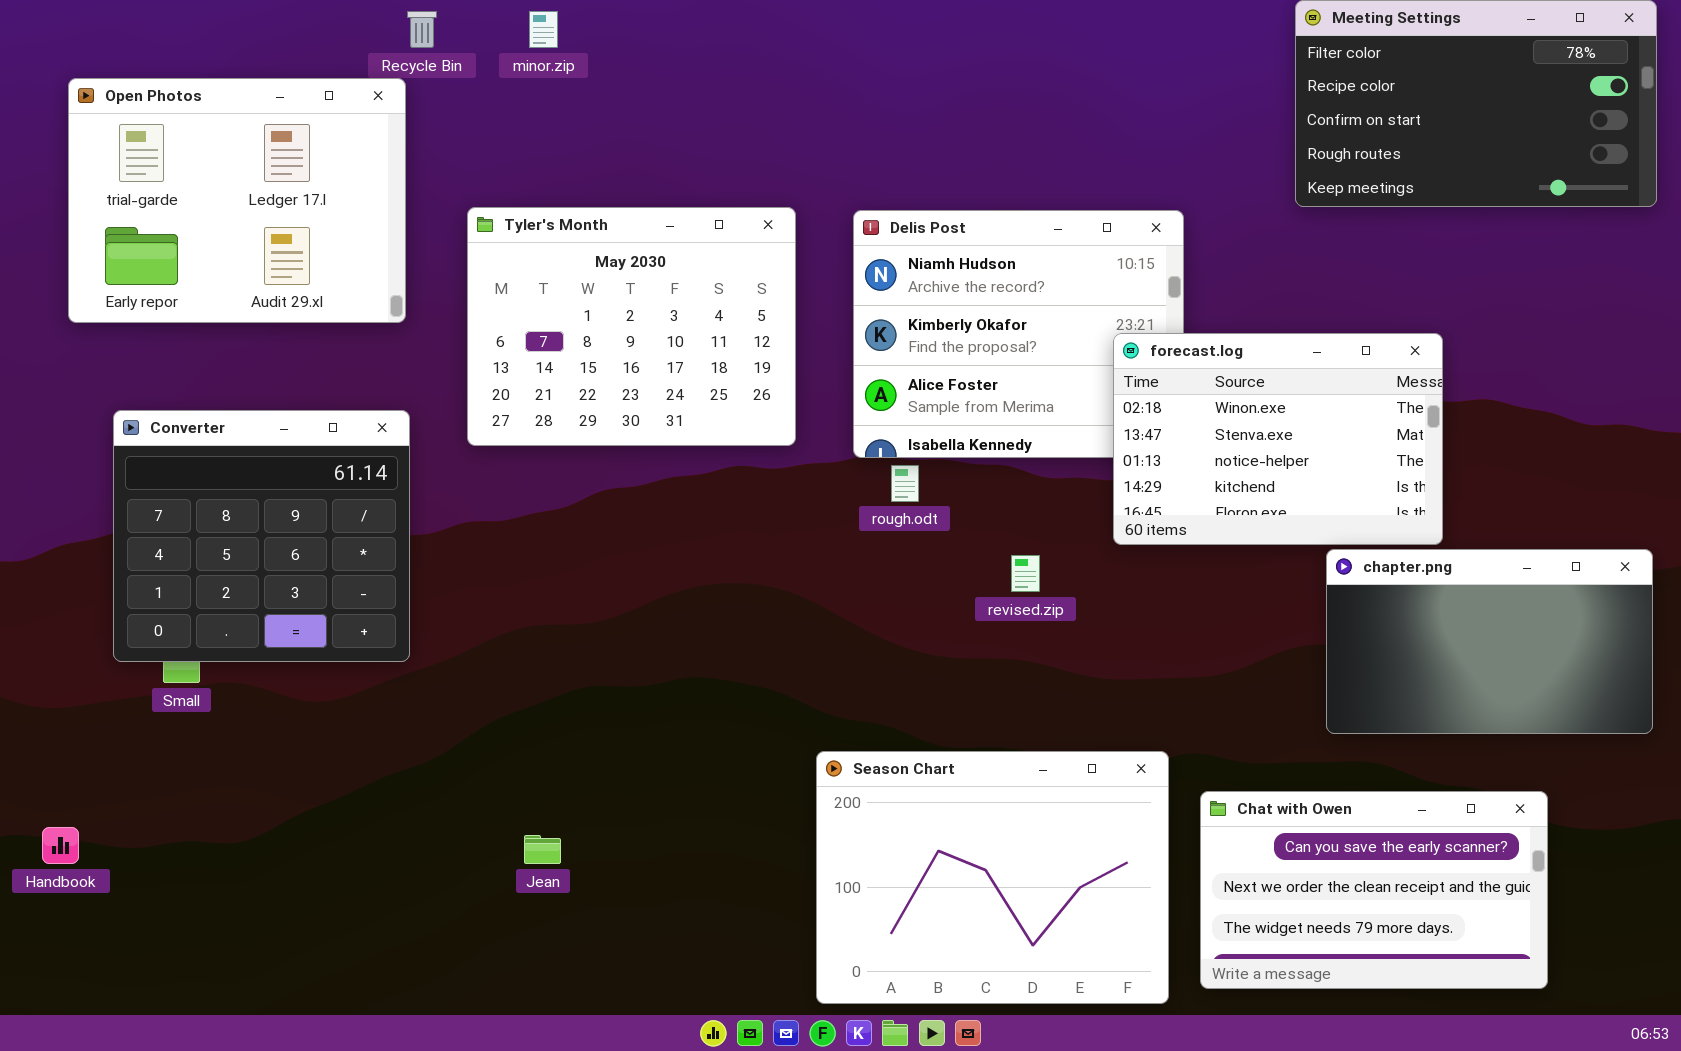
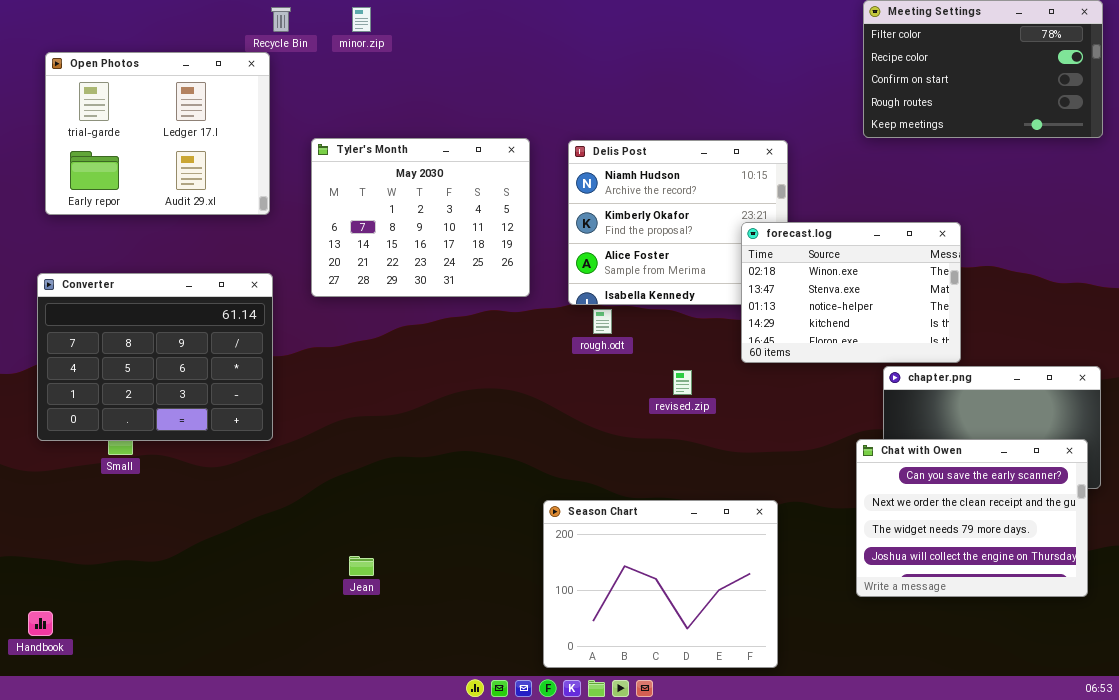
Converter: [113,410,410,662] -> [37,273,273,441], resized
Chat with Owen: [1200,791,1548,989] -> [856,439,1088,597], moved, resized
Handbook: [42,827,79,864] -> [28,611,53,636], moved

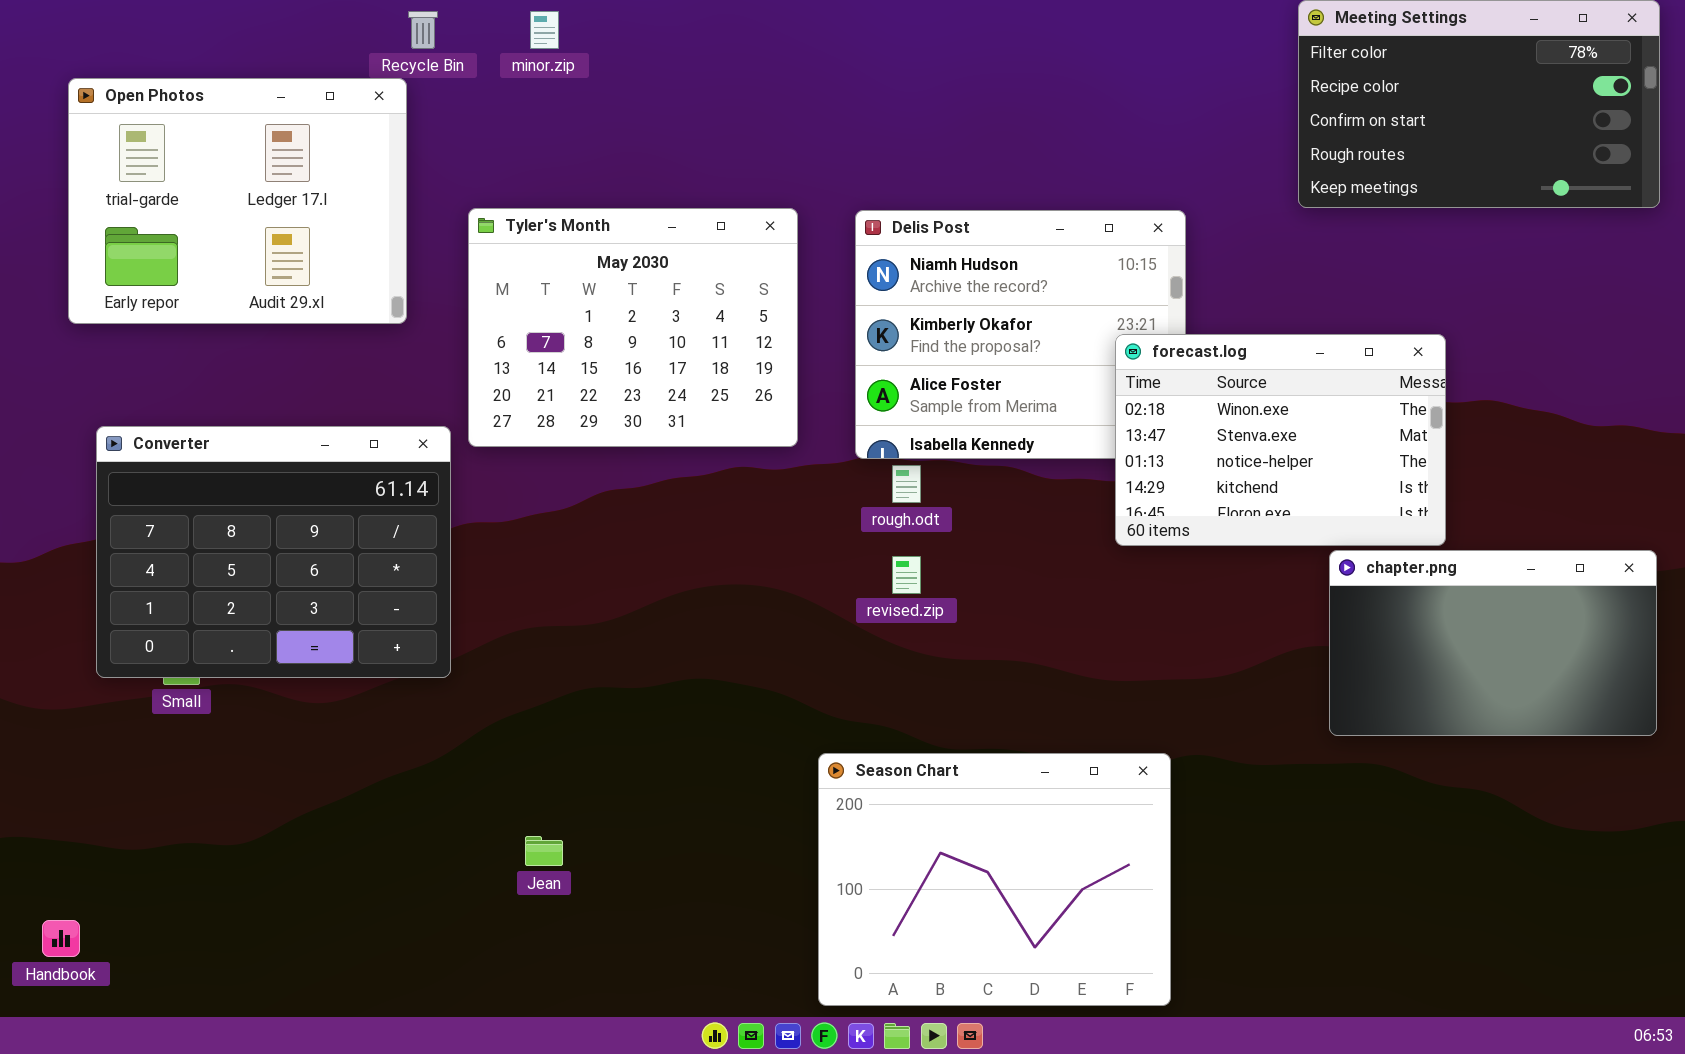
Converter: [37,273,273,441] -> [96,426,451,678], moved
revised.zip: [673,370,692,395] -> [892,556,921,594], moved
Chat with Owen: [856,439,1088,597] -> none, closed

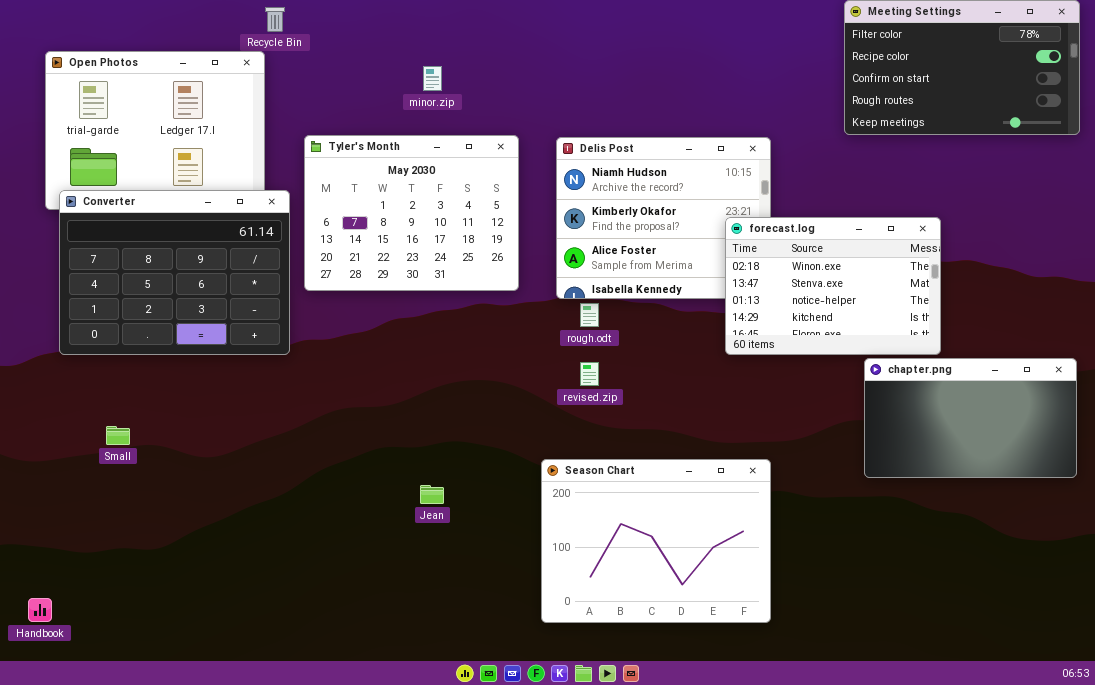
minor.zip: [530,11,559,49] -> [423,66,442,91], moved
Converter: [96,426,451,678] -> [59,190,290,355], moved
Season Chart: [818,753,1171,1006] -> [541,459,771,623], moved
Jean: [525,836,563,866] -> [420,485,444,504], moved

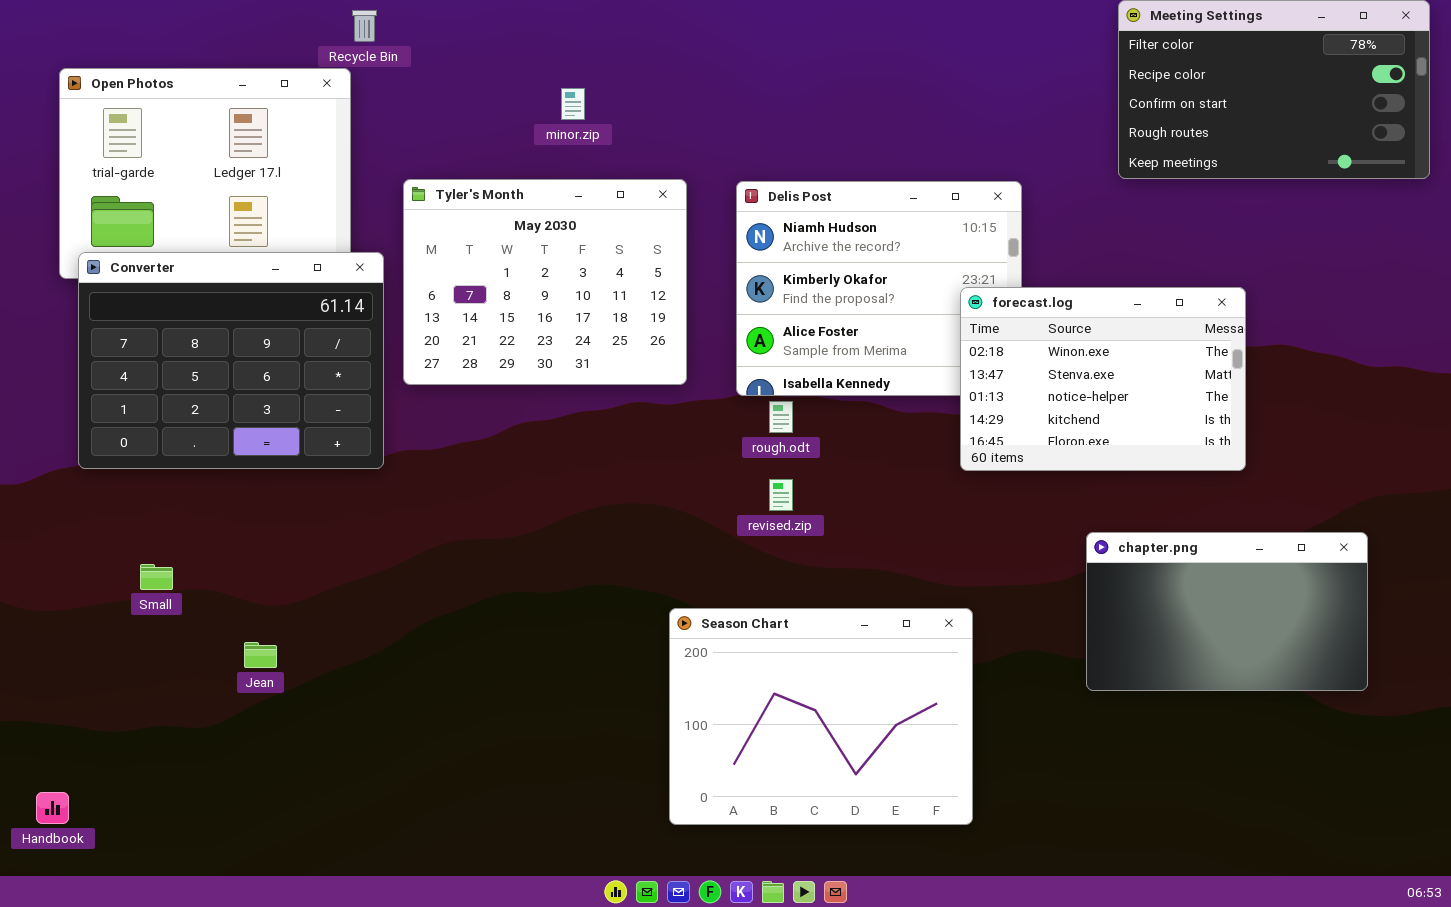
chapter.png: [864,358,1077,478] -> [1086,532,1368,691], moved
Season Chart: [541,459,771,623] -> [669,608,973,825], moved
Jean: [420,485,444,504] -> [244,642,277,668], moved

